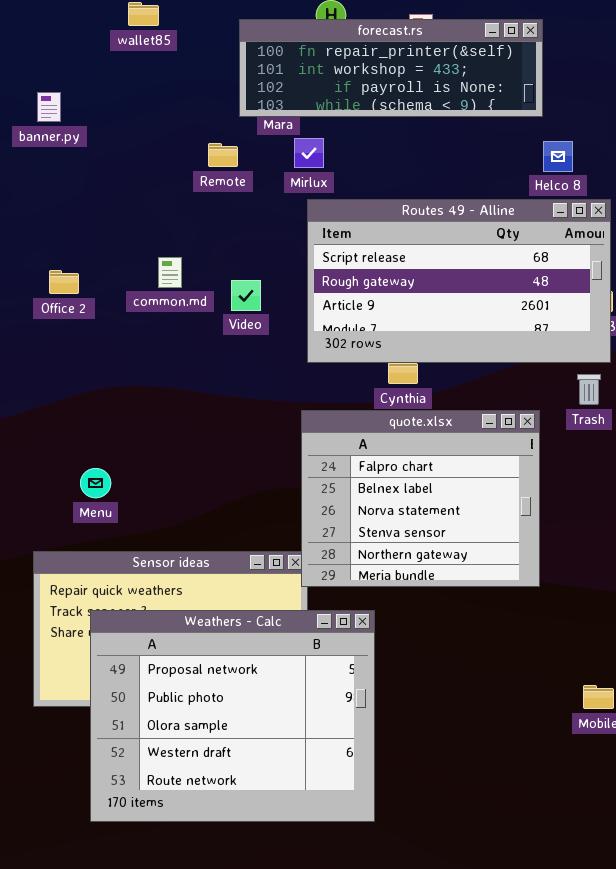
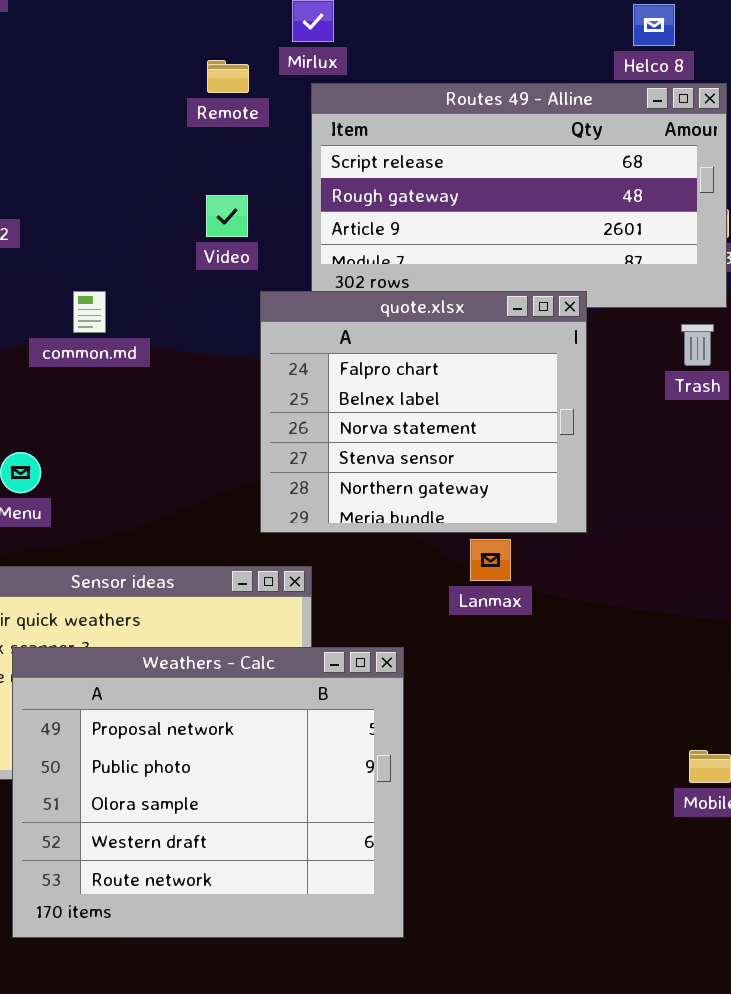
Remote: [208,143,238,167] -> [207,60,249,93], moved
common.md: [158,257,182,288] -> [73,291,106,333], moved
quote.xlsx: [301,410,540,587] -> [260,291,587,533], moved

